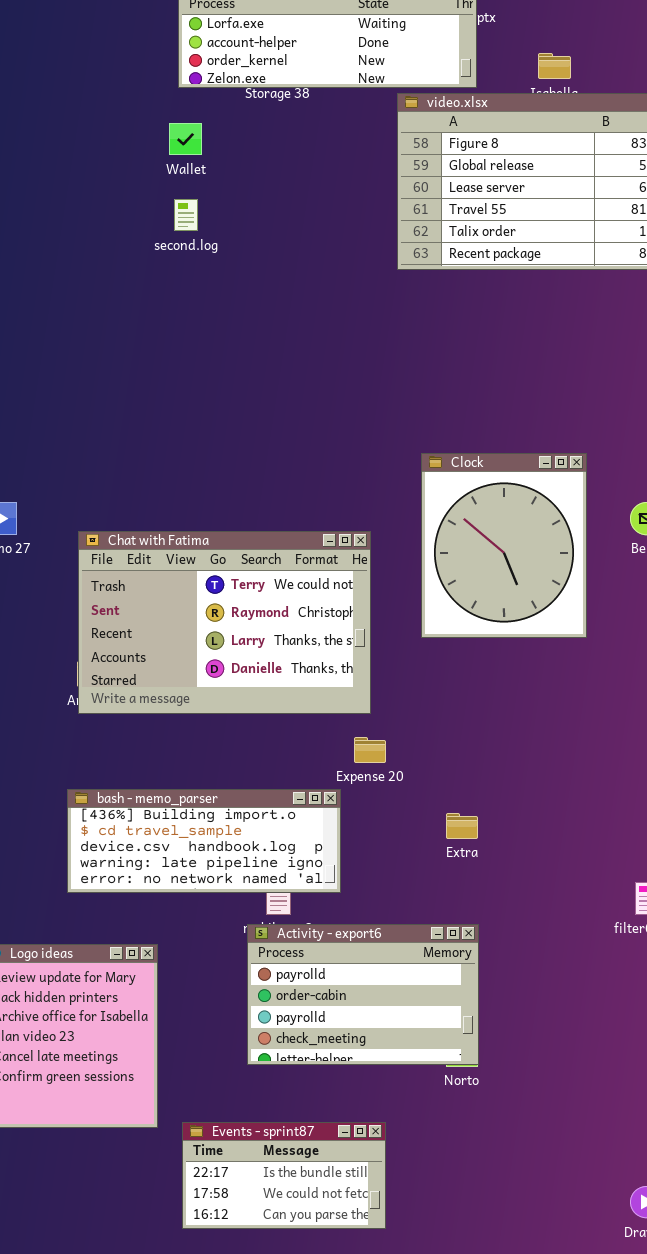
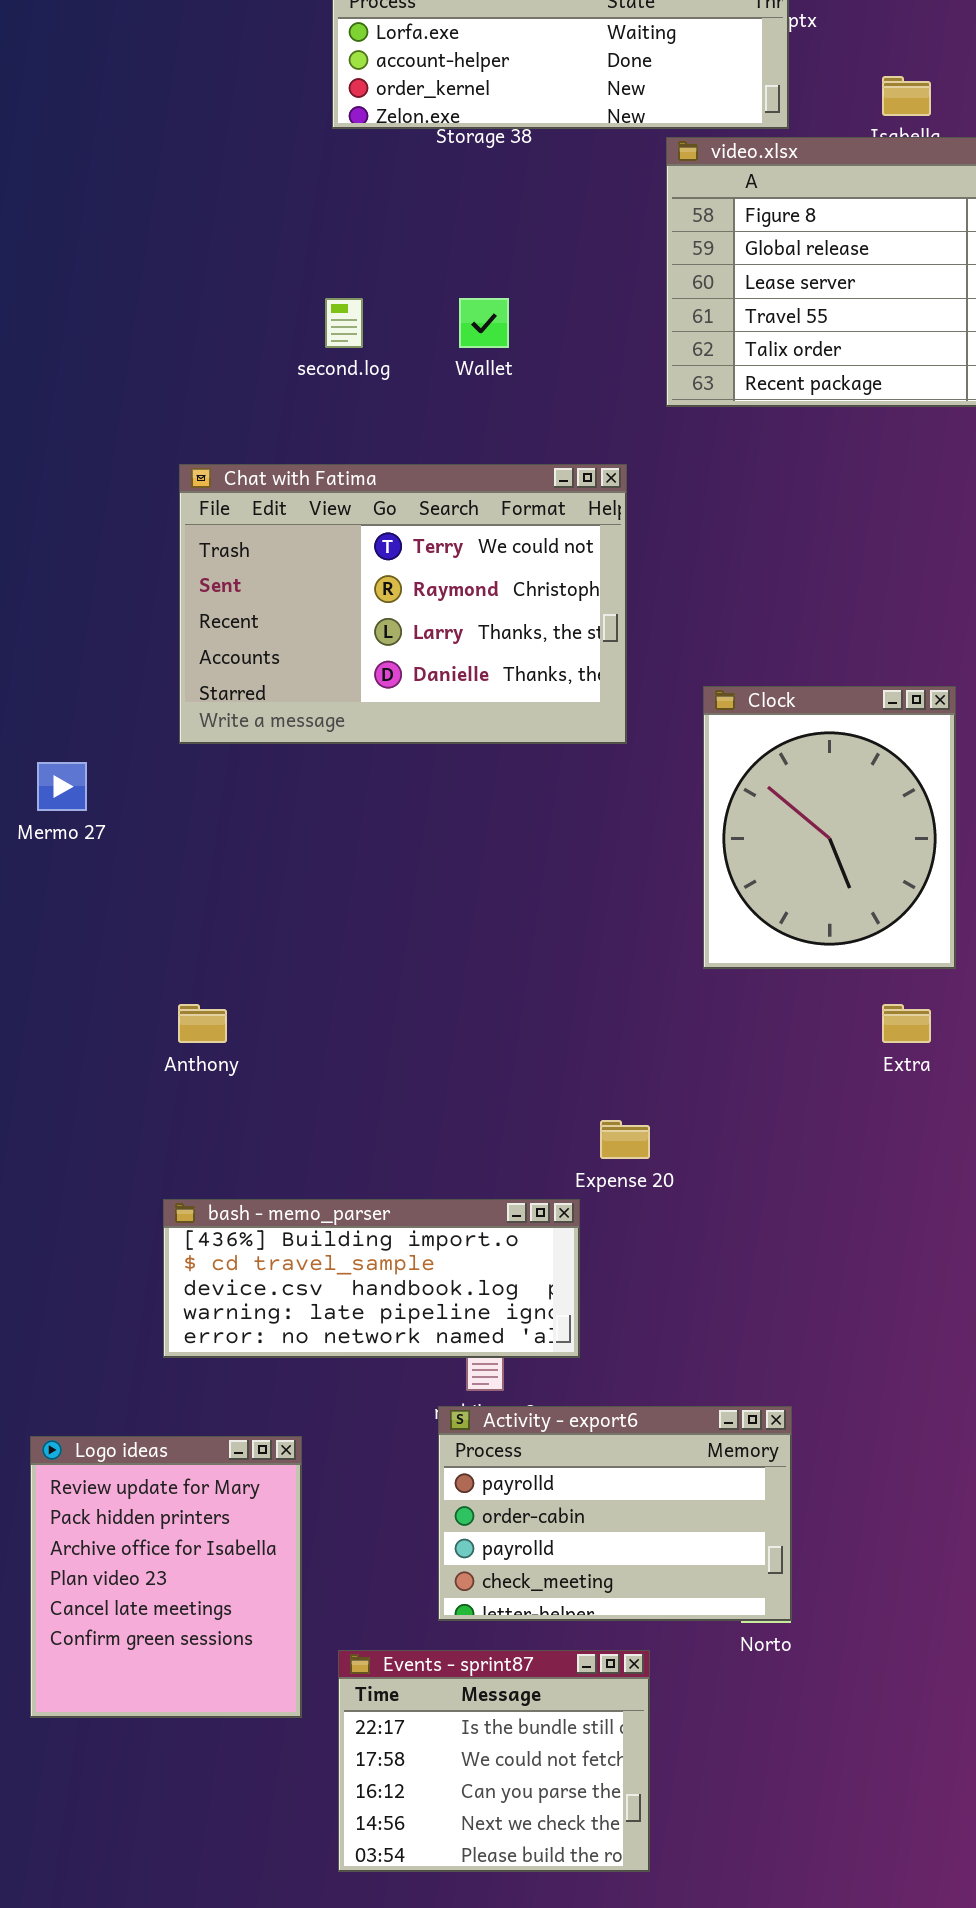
Wallet: [169,123,202,155] -> [459,298,509,348], moved
Chat with Fatima: [78,531,371,714] -> [179,464,627,744], moved
Extra: [446,813,478,839] -> [882,1004,931,1043], moved
Events - sprint87: [182,1122,386,1229] -> [338,1650,650,1872], resized

